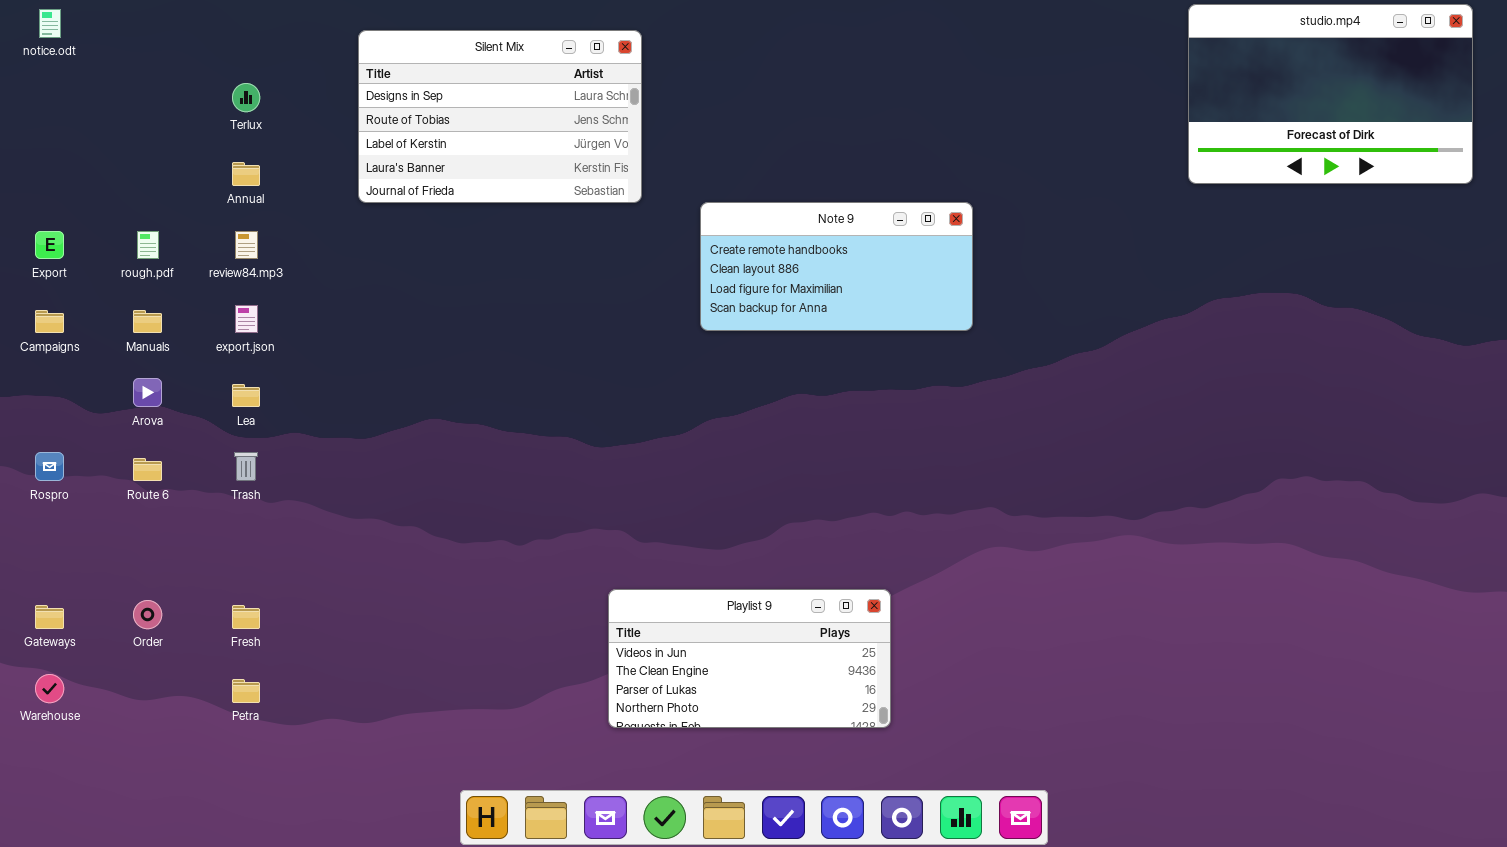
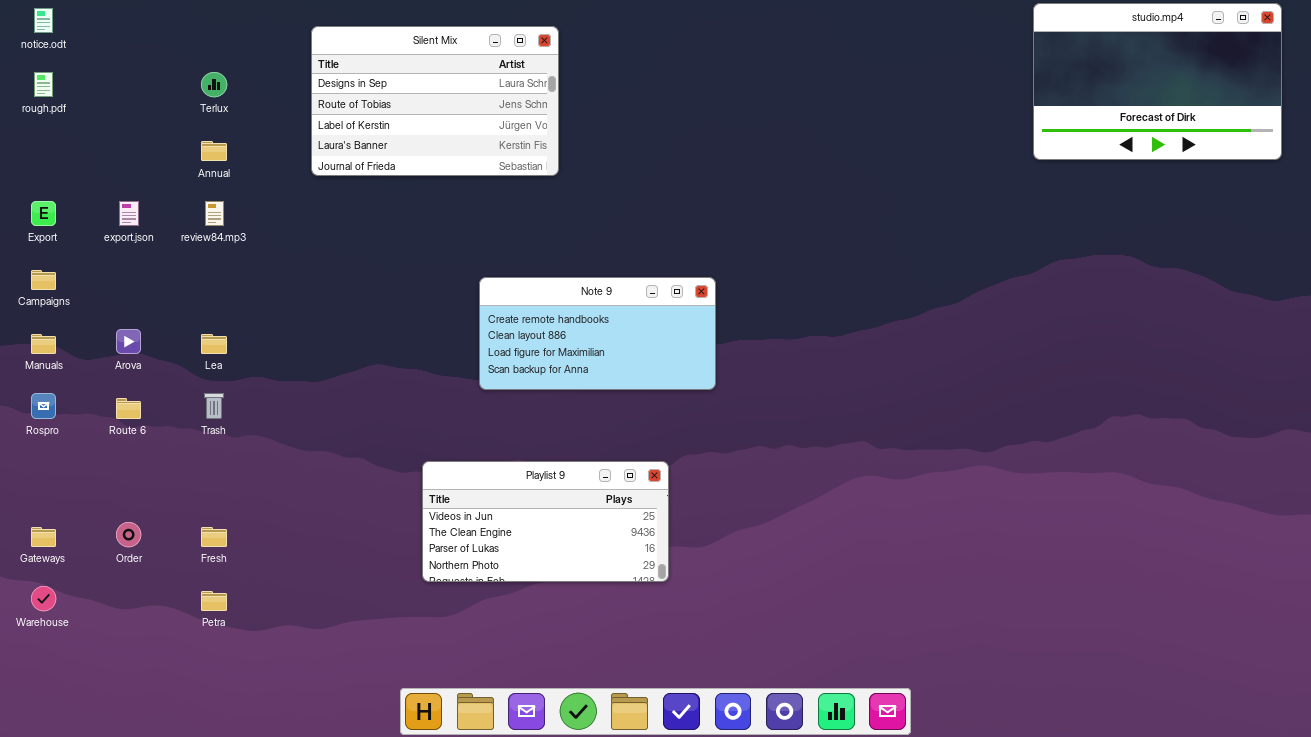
Note 9: [700,202,973,331] -> [479,277,716,390], moved
rough.pdf: [137,231,159,259] -> [34,72,53,97], moved
export.json: [235,305,258,333] -> [119,201,139,226], moved
Manuals: [133,310,162,333] -> [31,334,56,354], moved
Playlist 9: [608,589,891,728] -> [422,461,669,582], moved

